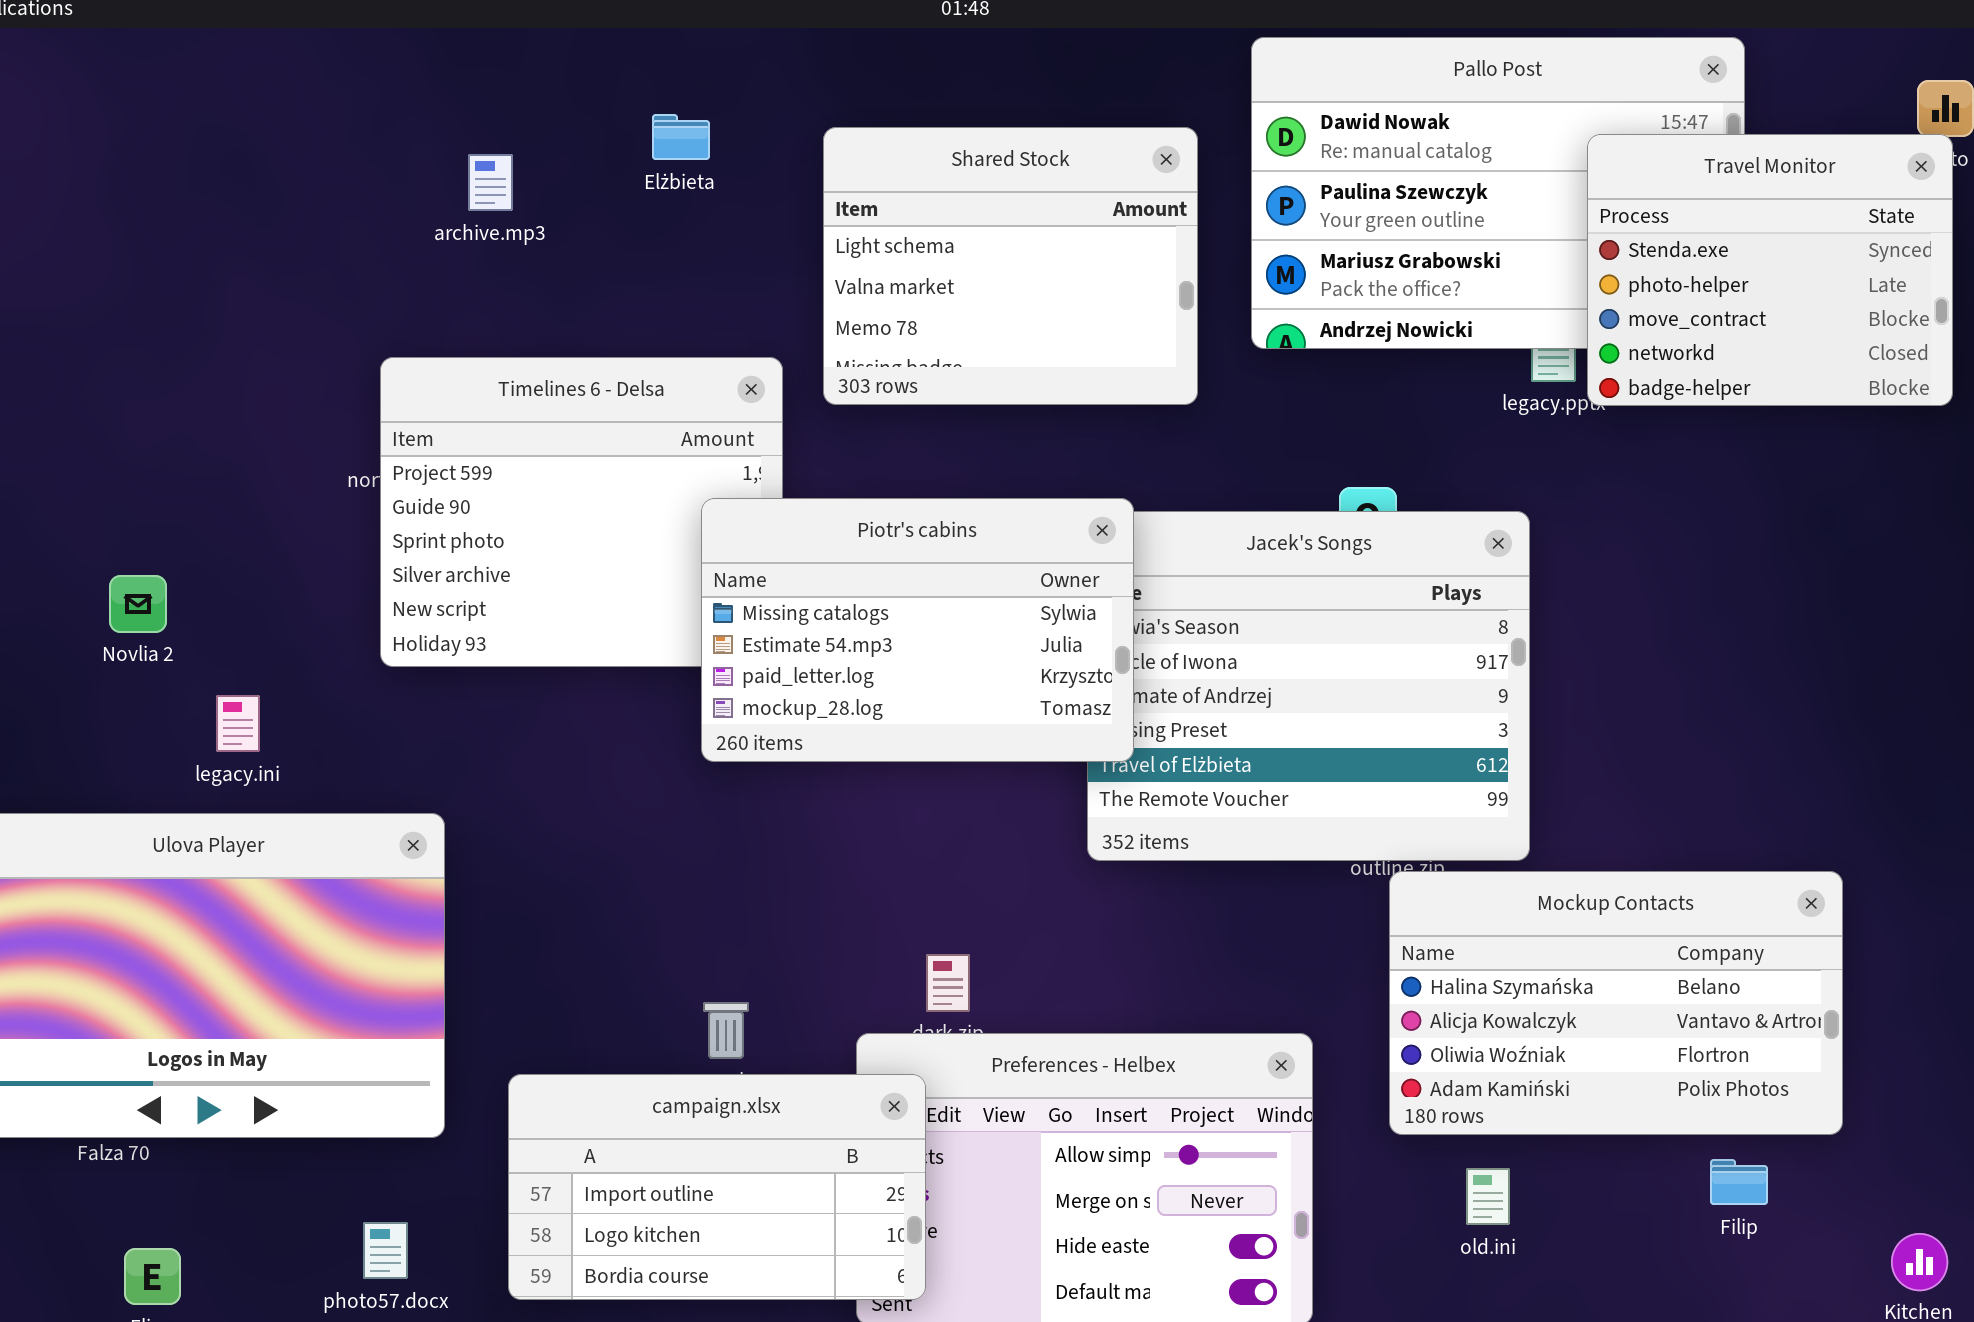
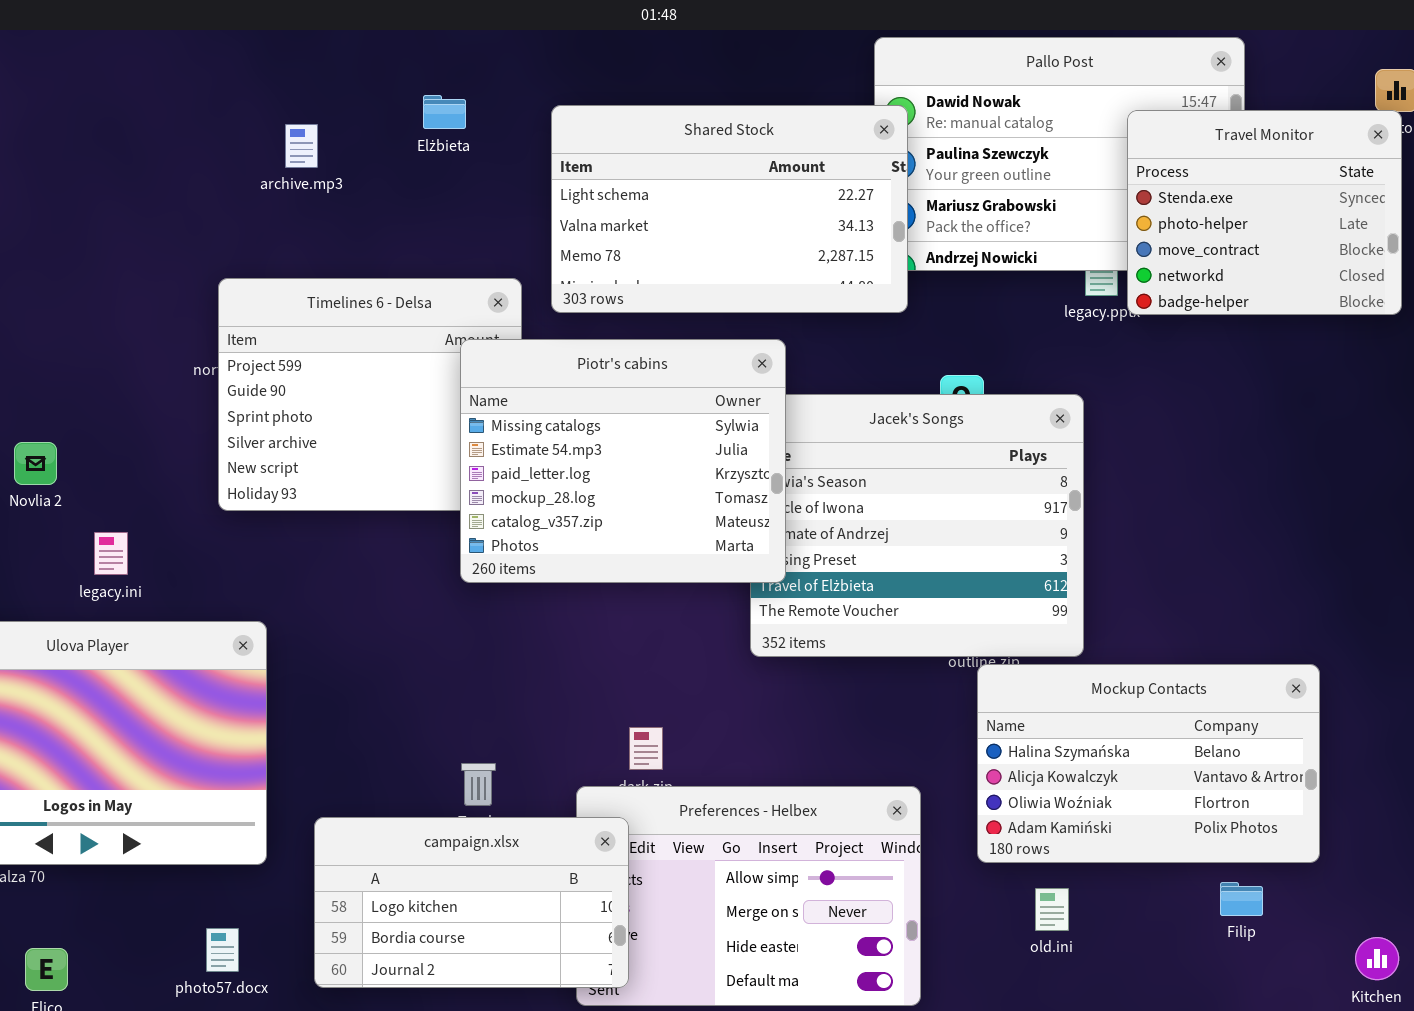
Shared Stock: [823,127,1198,405] -> [551,105,908,313], resized
Piotr's cabins: [701,498,1134,762] -> [460,339,786,583], resized
campaign.xlsx: [508,1074,926,1300] -> [314,817,629,988], scrolled down 1 row

